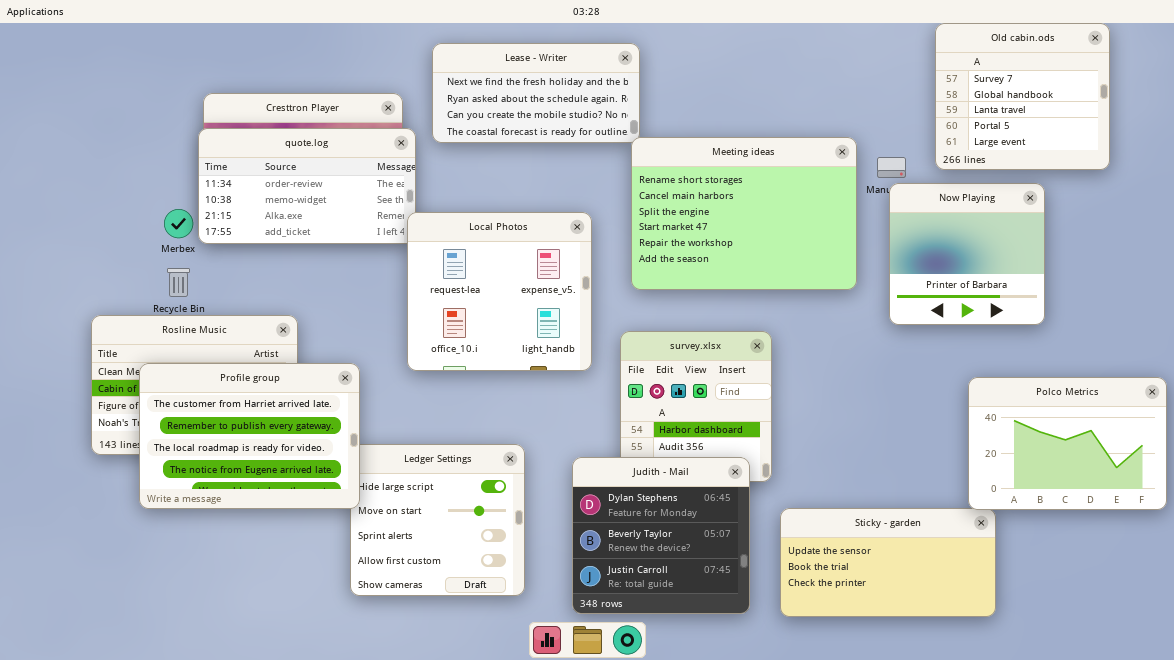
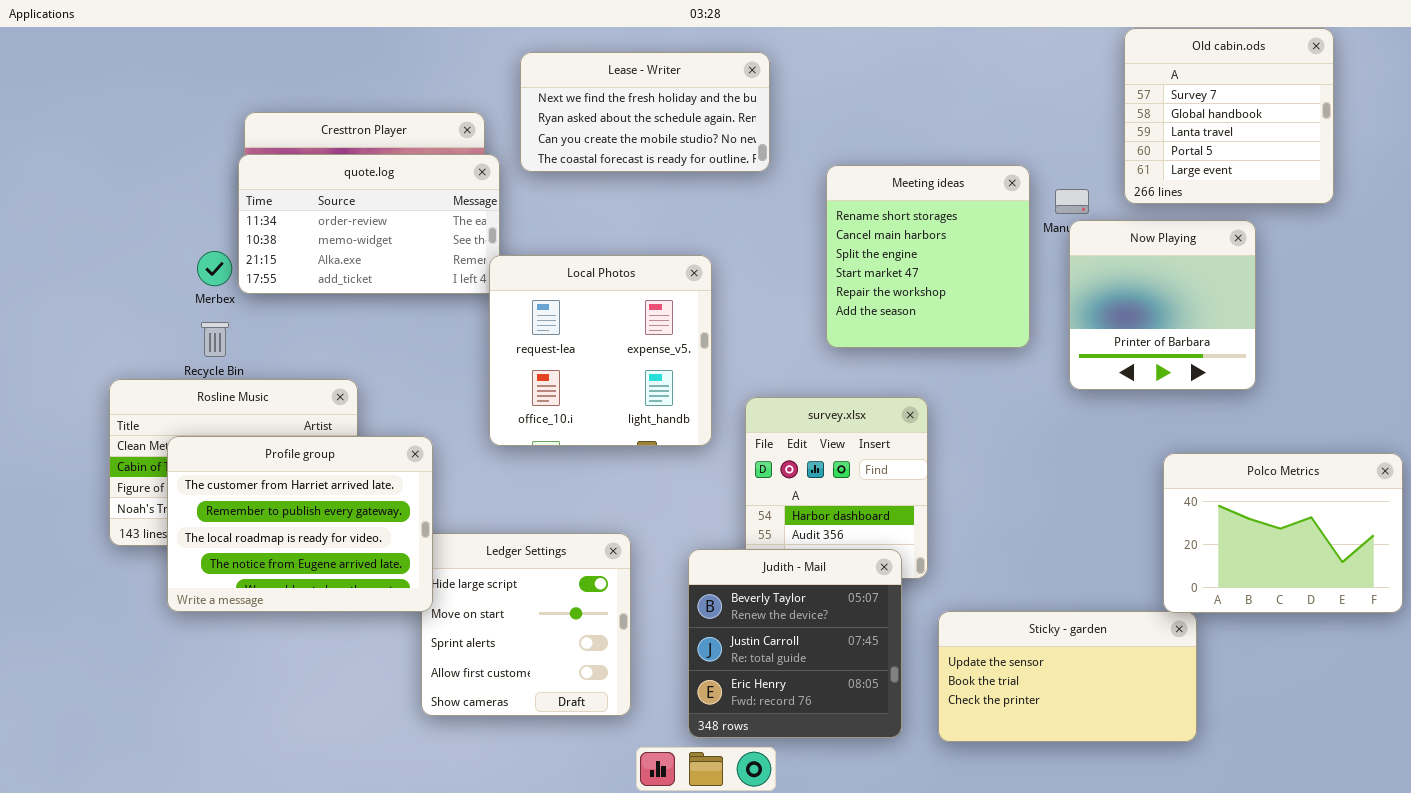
Meeting ideas: [631,137,857,290] -> [826,165,1030,348], resized
Judith - Mail: [572,457,750,614] -> [688,549,902,738], scrolled down 1 row

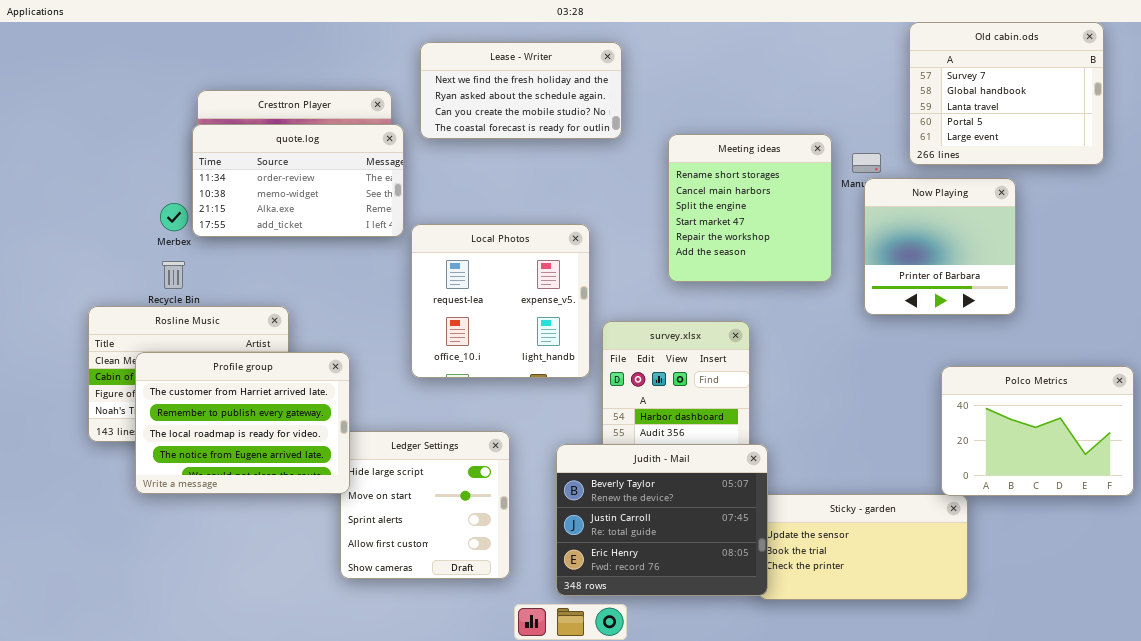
Old cabin.ods: [1124,28,1334,204] -> [909,22,1104,165], resized
Local Photos: [489,255,712,446] -> [411,224,590,378], moved
Judith - Mail: [688,549,902,738] -> [556,444,768,596], resized

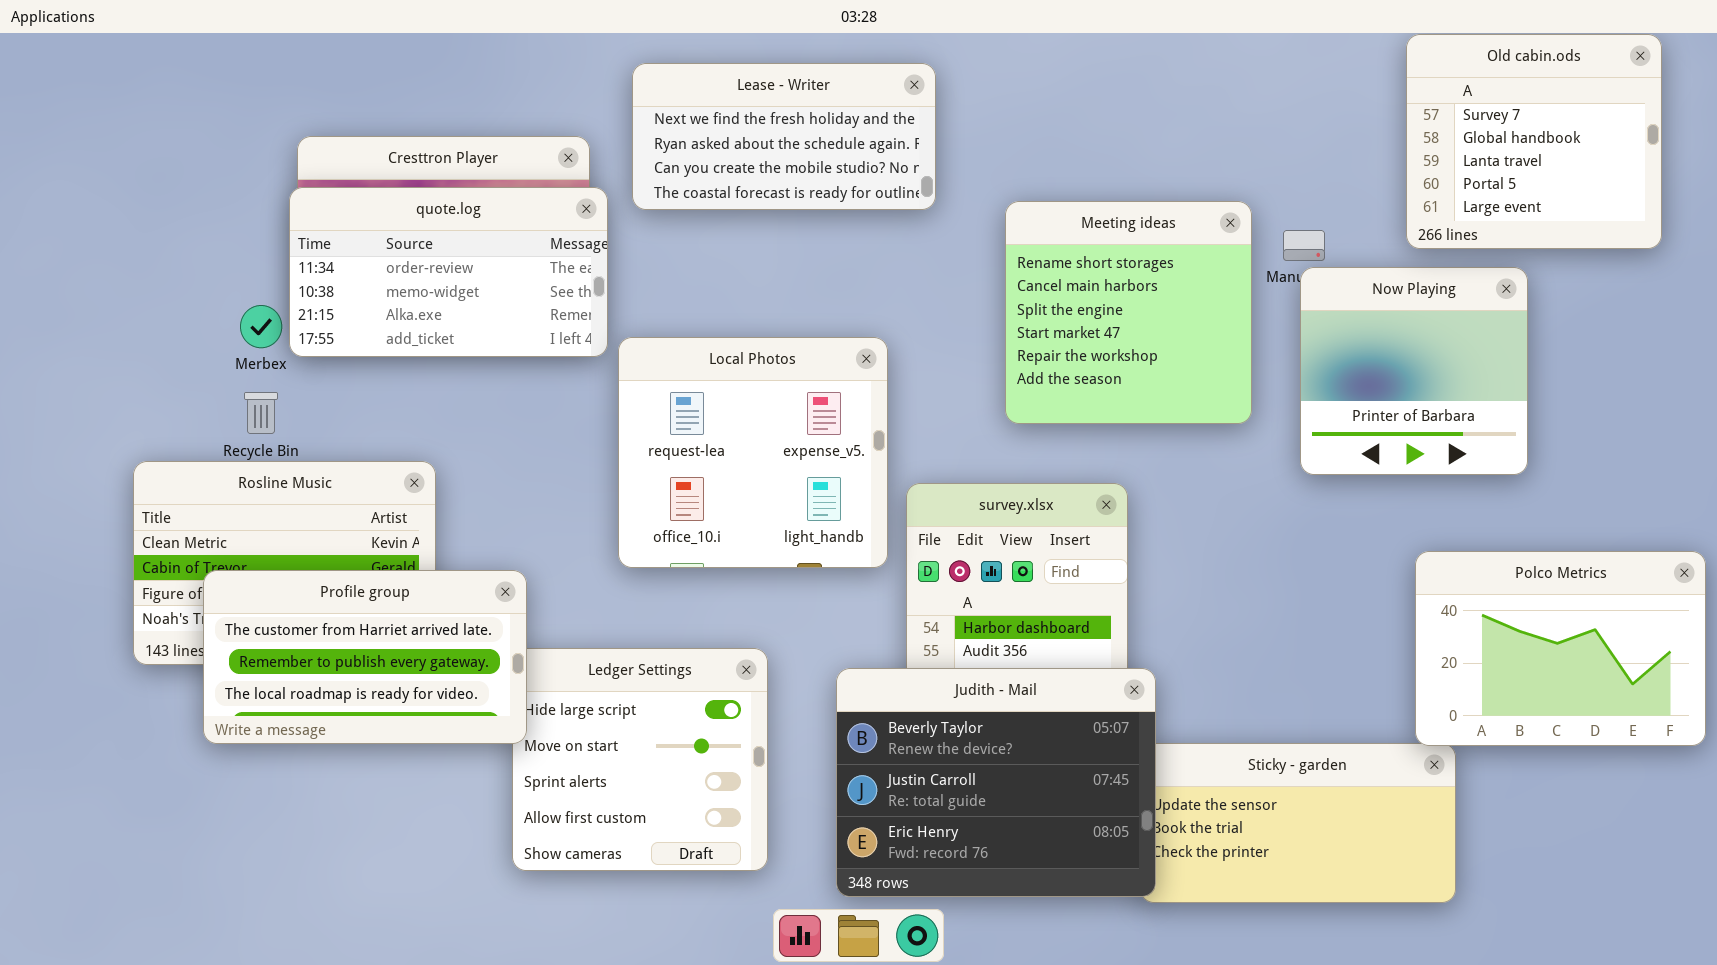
Old cabin.ods: [909,22,1104,165] -> [1406,34,1662,249], resized
Profile group: [135,352,350,494] -> [203,570,527,744], resized

